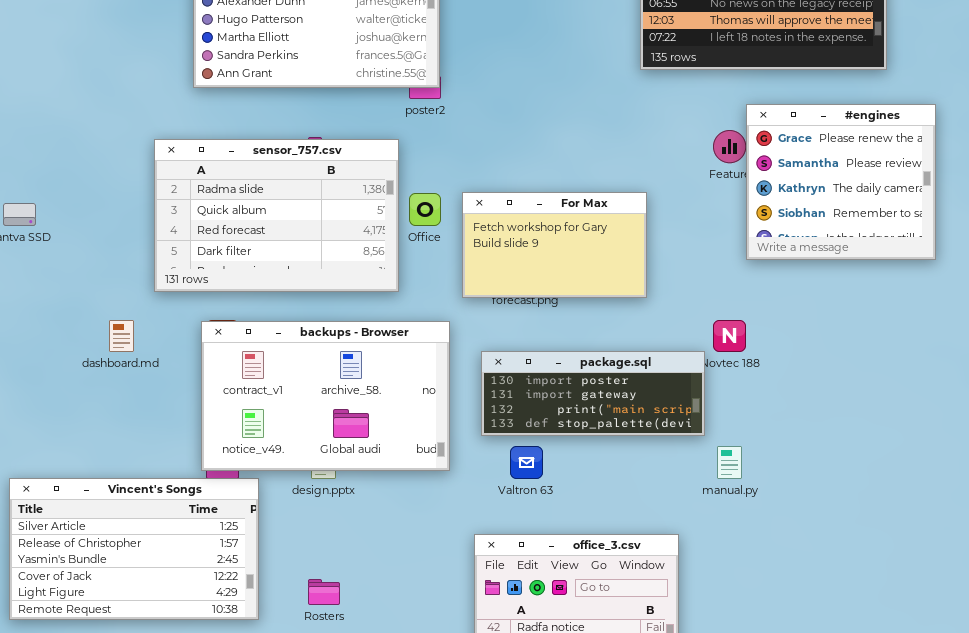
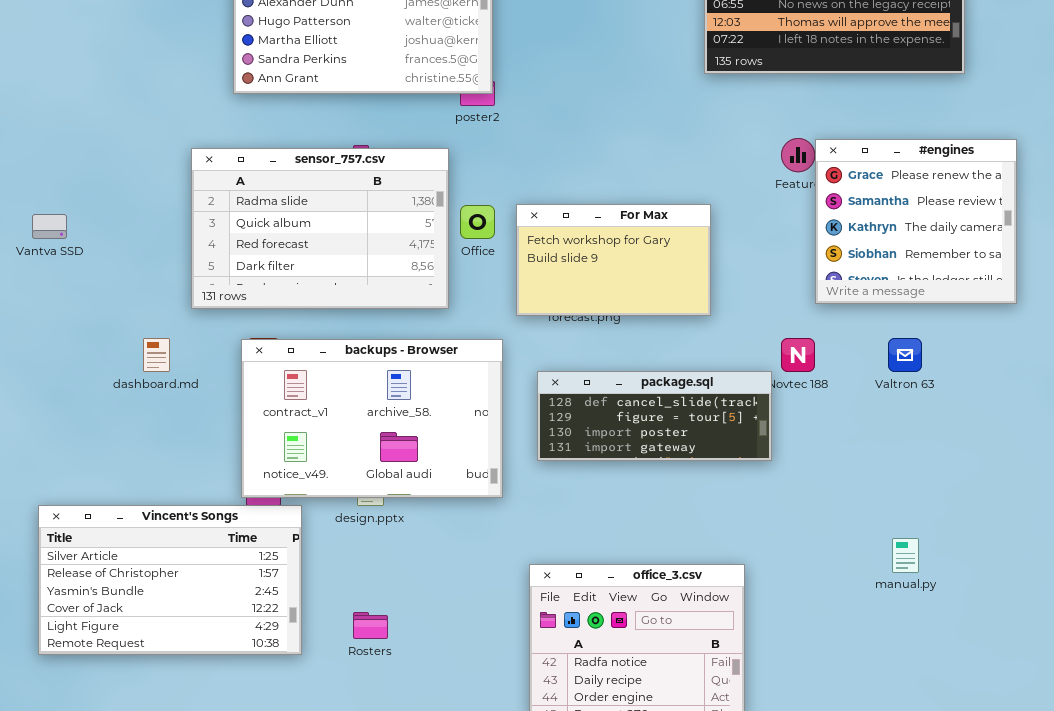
#engines: [746,104,936,260] -> [815,139,1017,304], moved
package.sql: [481,351,705,436] -> [537,371,772,461], scrolled up 2 rows
Valtron 63: [510,446,543,479] -> [888,338,922,372], moved
manual.py: [717,446,742,479] -> [892,538,919,573], moved

